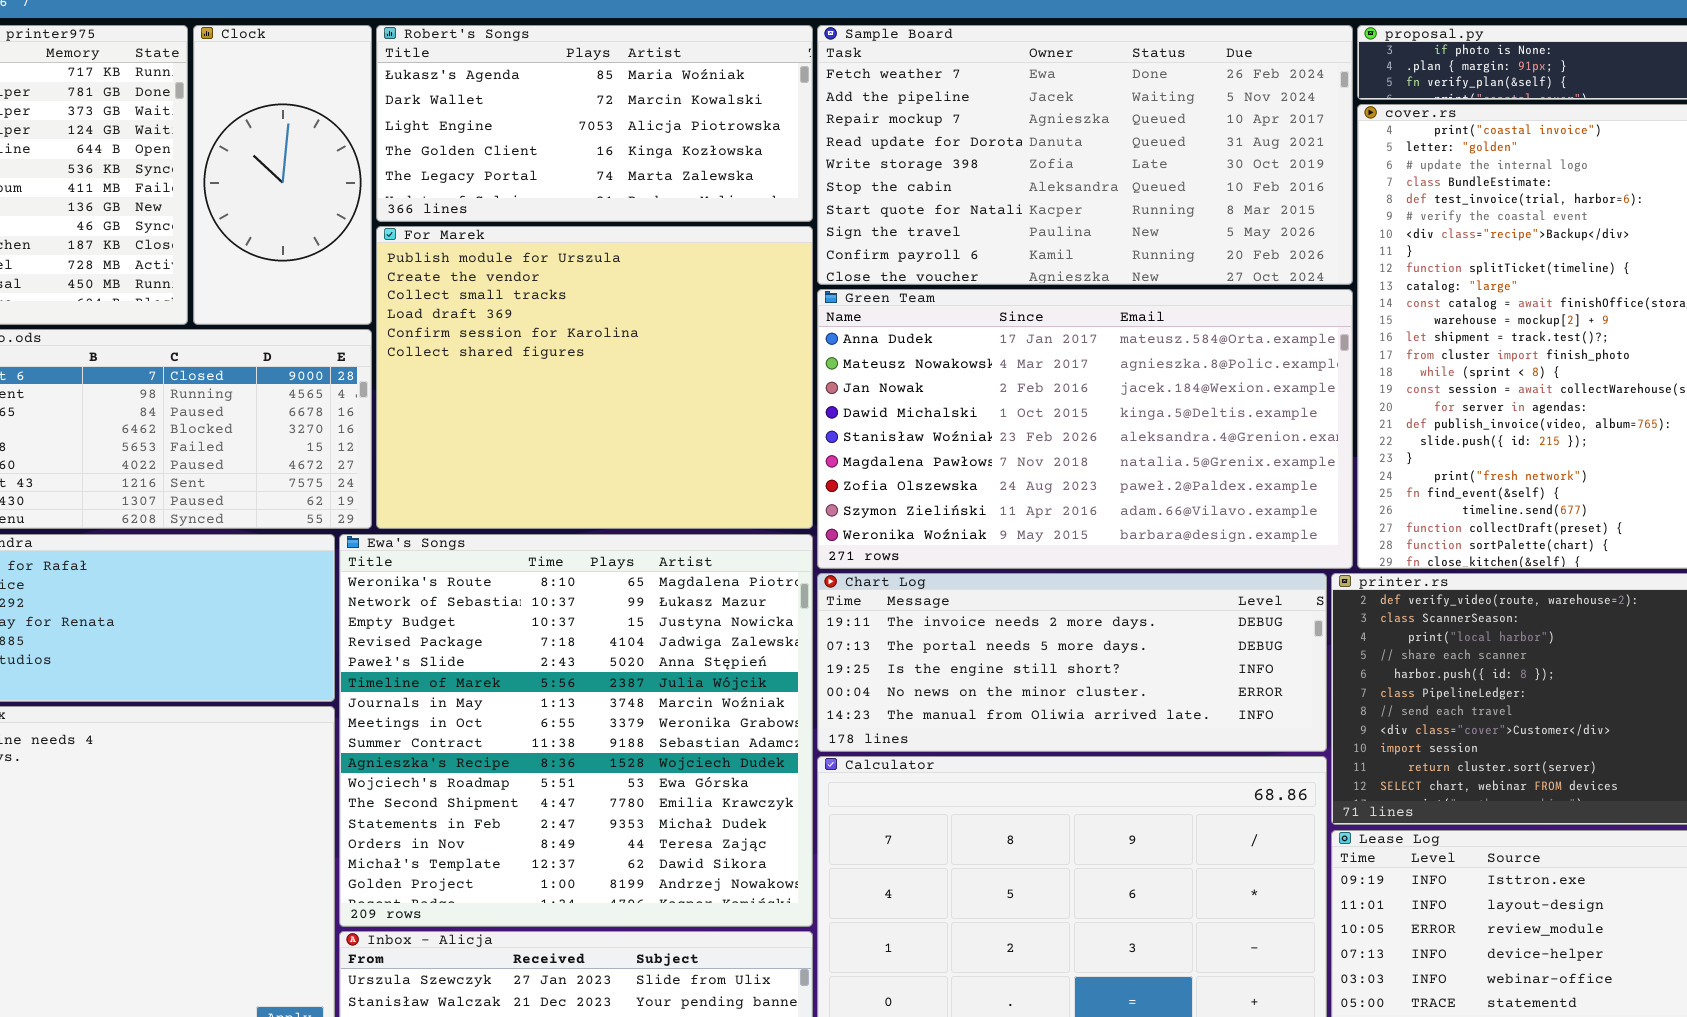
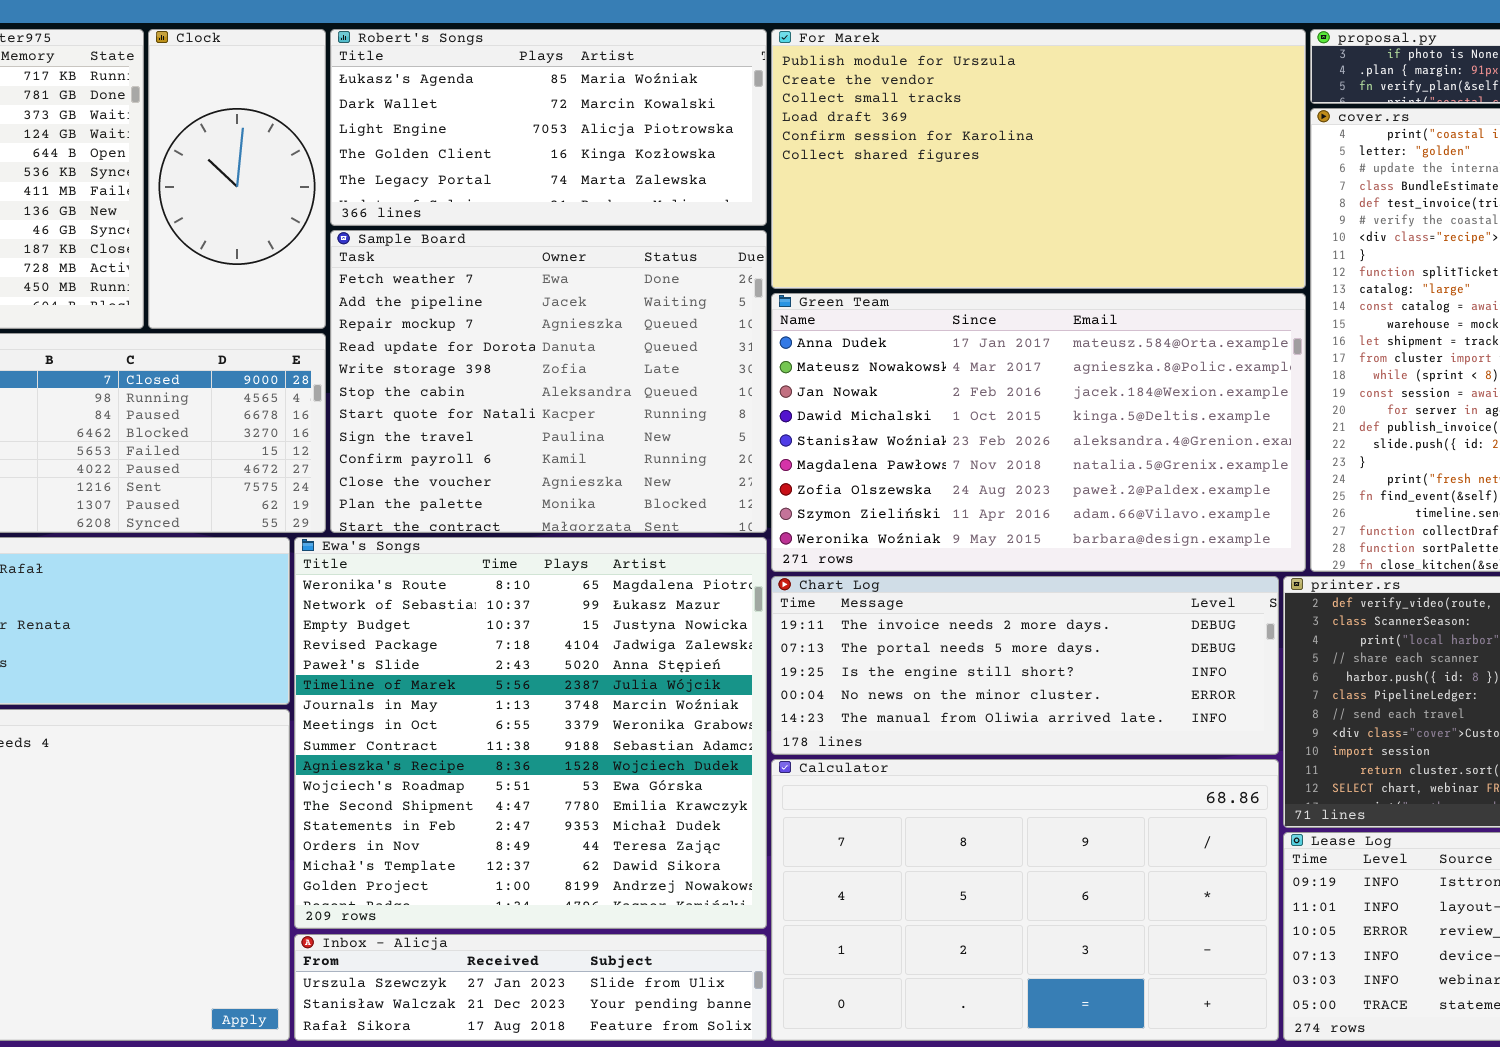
Sample Board: [817,25,1353,285] -> [330,230,767,533], moved, resized
For Marek: [376,226,813,529] -> [771,29,1306,289], moved, resized

